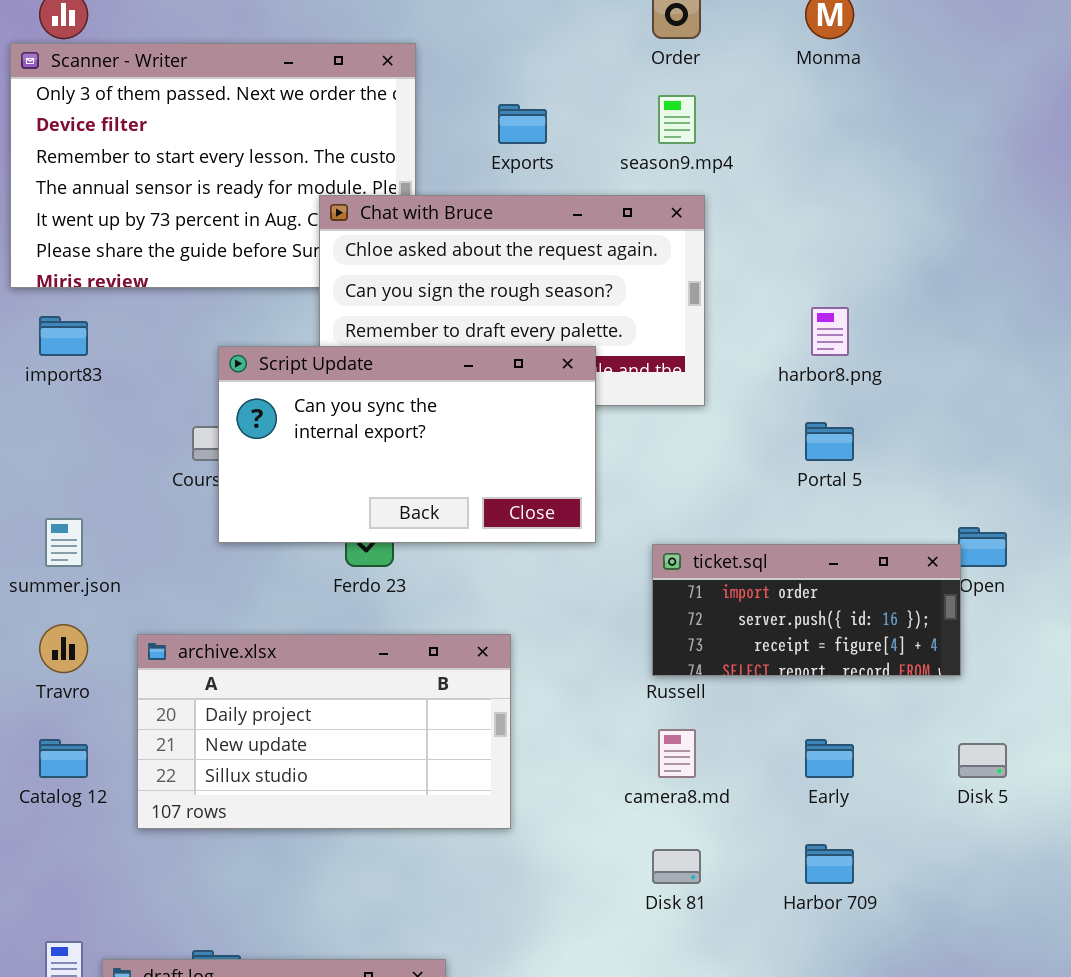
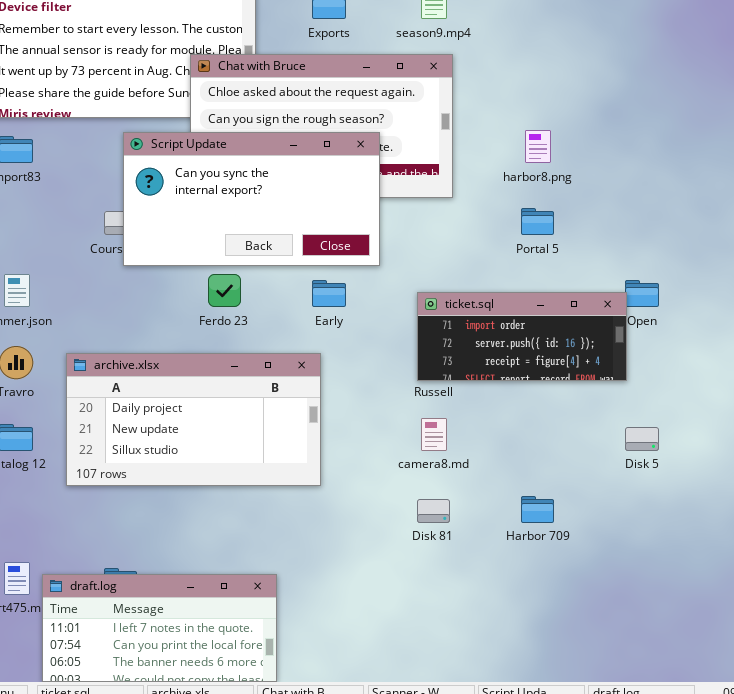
Script Update: [218,346,596,543] -> [123,132,380,266], moved
Early: [805,739,854,778] -> [312,280,346,307], moved

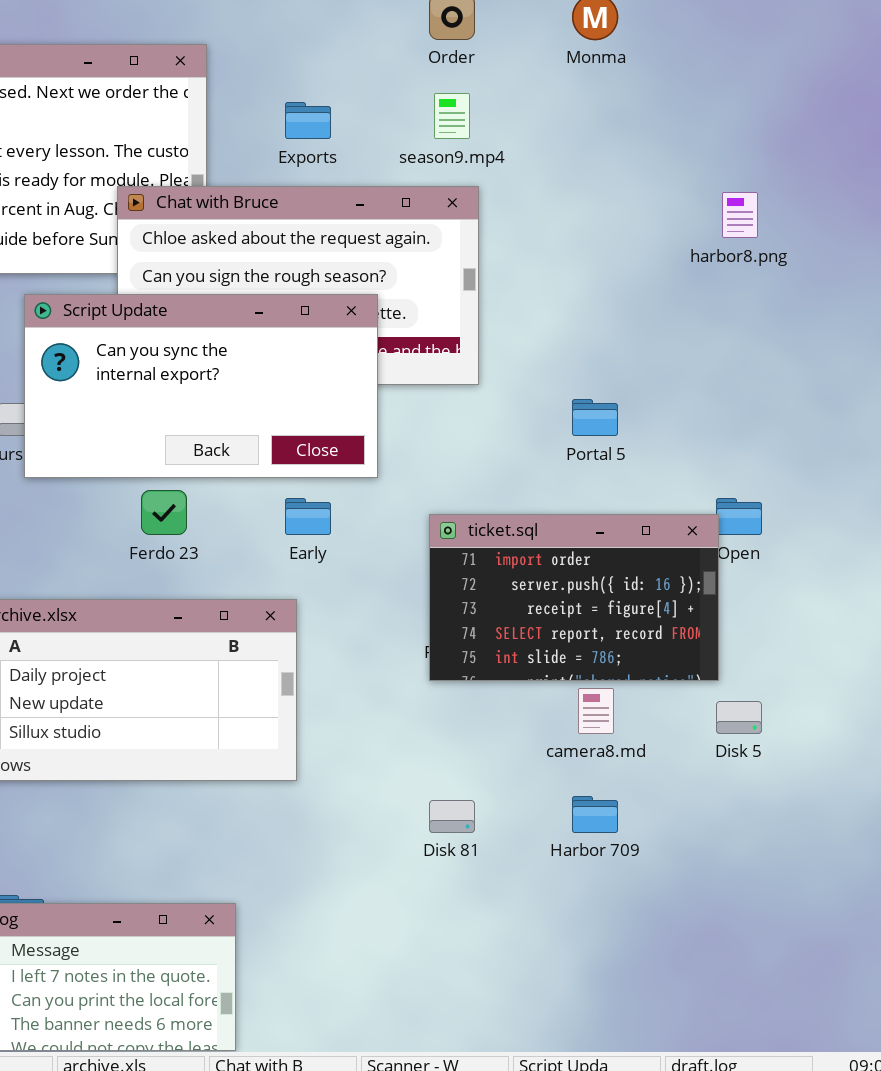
harbor8.png: [525,130,551,163] -> [722,192,758,238], moved
ticket.sql: [417,292,627,381] -> [429,514,719,681], resized
camera8.md: [421,418,447,451] -> [578,688,614,734], moved

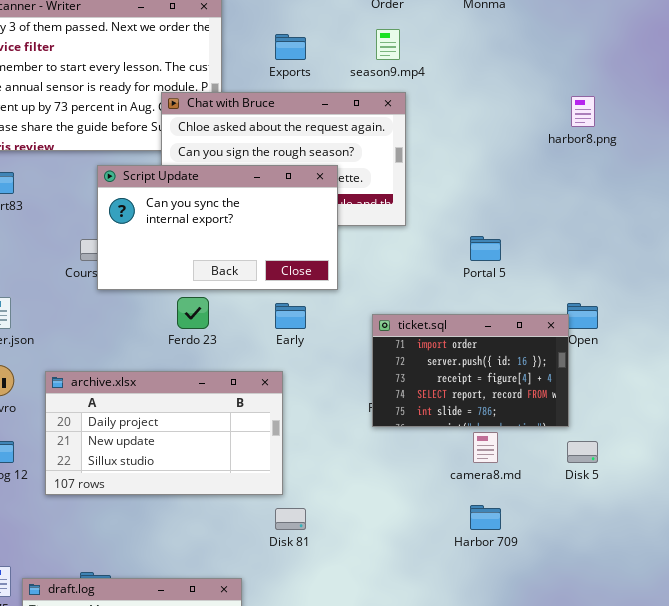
Disk 81: [429,800,475,833] -> [275,508,306,530], moved

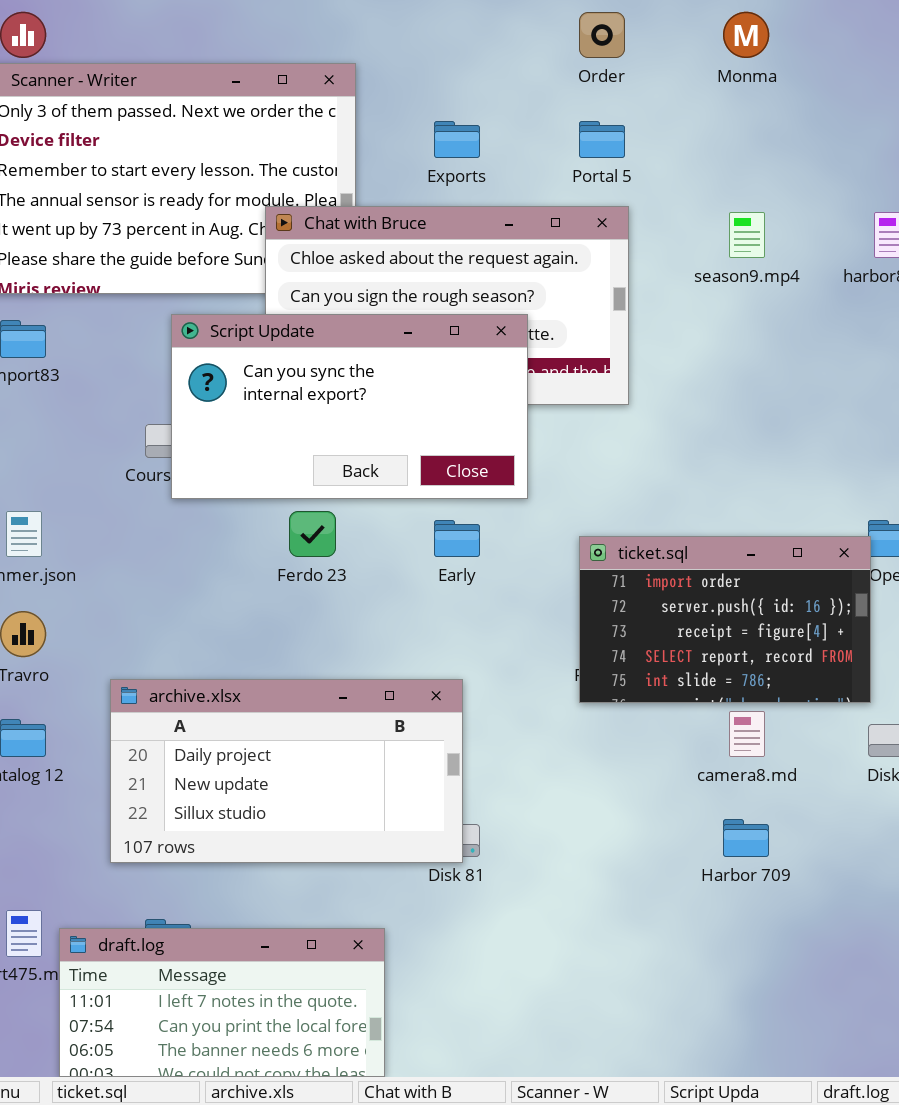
season9.mp4: [376,29,400,60] -> [729,212,765,258], moved
Portal 5: [470,236,501,261] -> [579,121,625,158], moved
archive.xlsx: [45,371,283,495] -> [110,679,463,863], moved

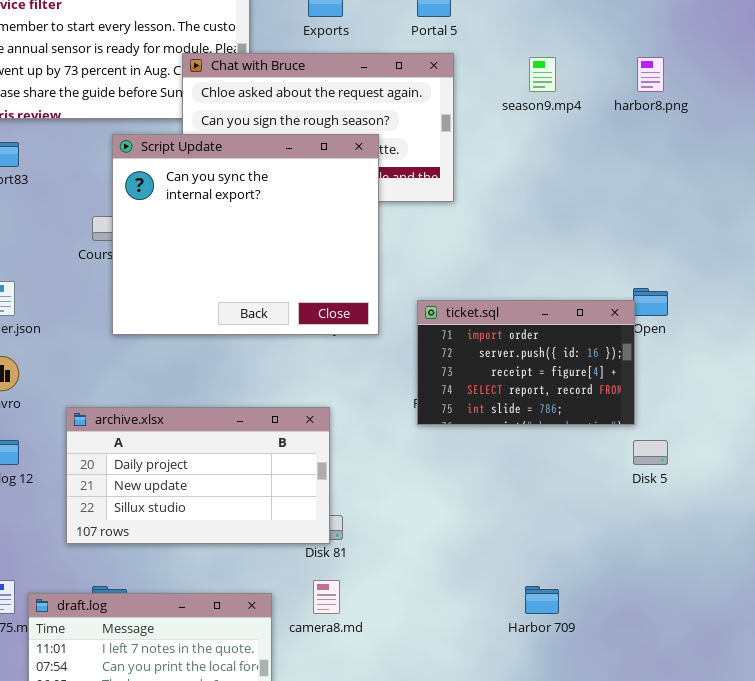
Script Update: [171,314,528,499] -> [112,134,379,335], resized
camera8.md: [729,711,765,757] -> [313,580,340,614], moved
Harbor 709: [723,819,769,857] -> [525,586,559,614], moved

